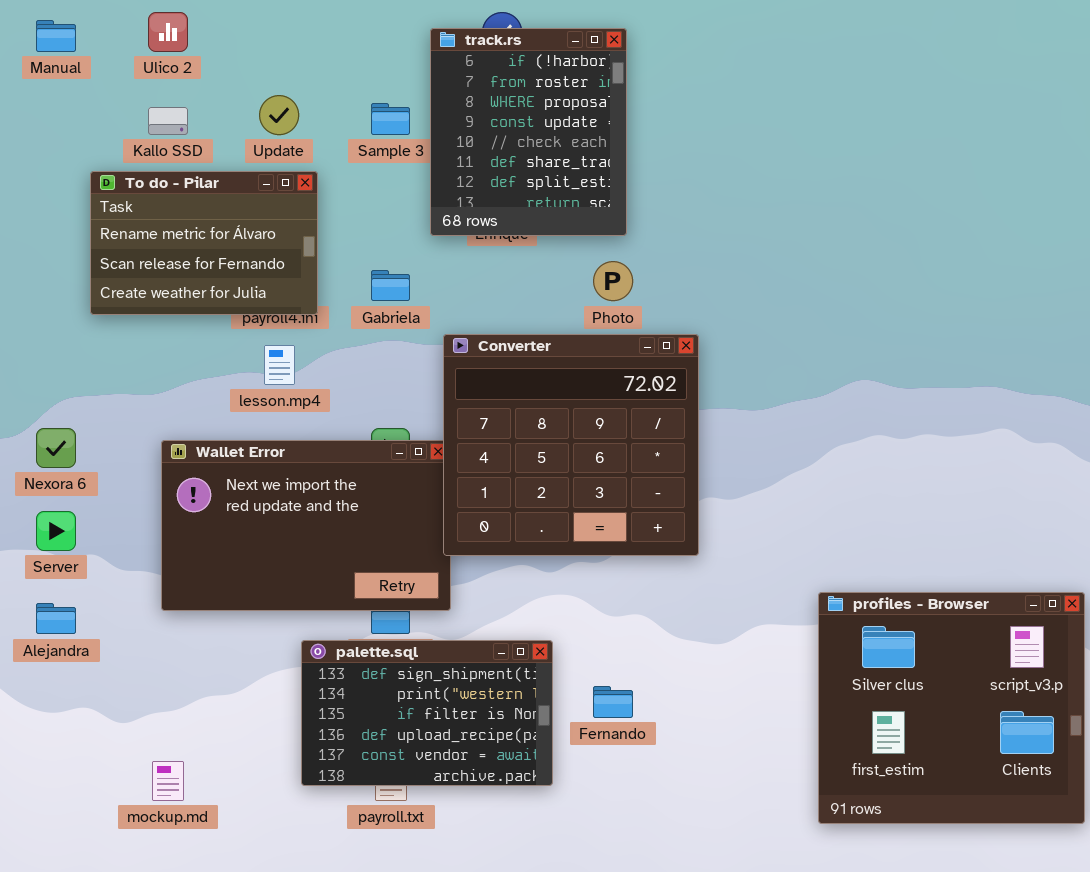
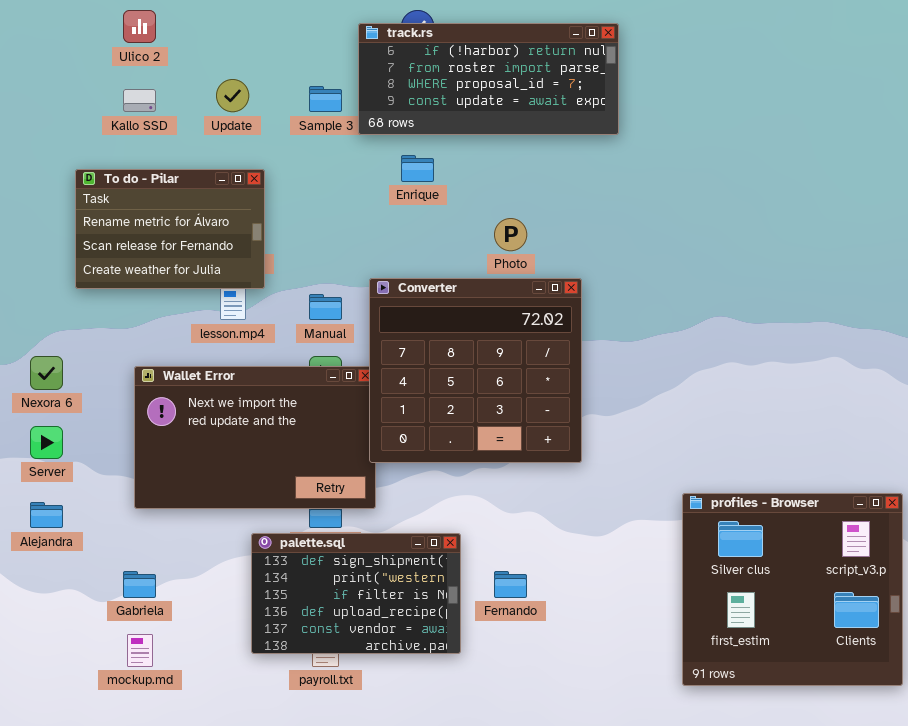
Manual: [36,20,76,52] -> [309,294,342,320], moved
track.rs: [430,28,627,236] -> [358,23,619,135], resized
To do - Pilar: [90,171,318,315] -> [75,169,265,289], moved
Gabriela: [371,270,410,301] -> [123,571,156,598], moved

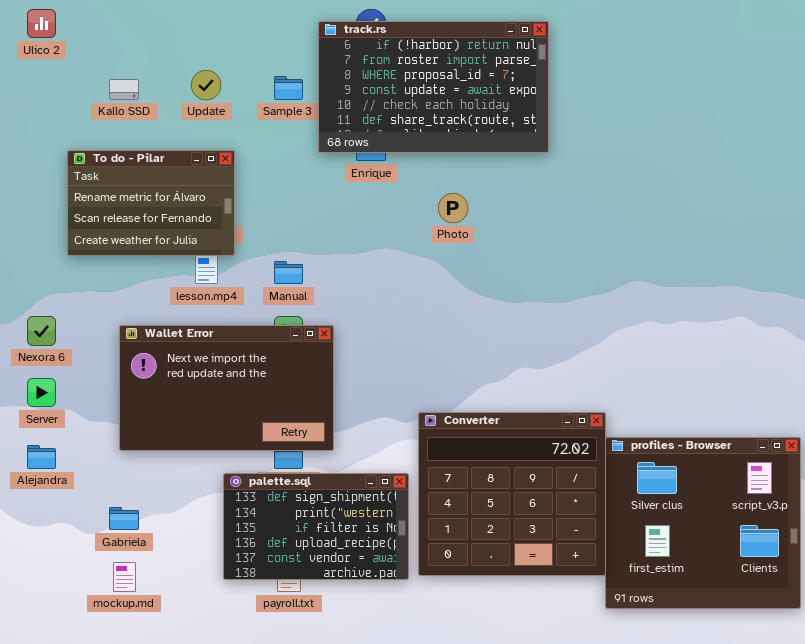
Ulico 2: [123,10,156,43] -> [27,9,56,38], moved
track.rs: [358,23,619,135] -> [318,21,549,153], resized
Converter: [369,278,582,463] -> [418,412,606,576], moved

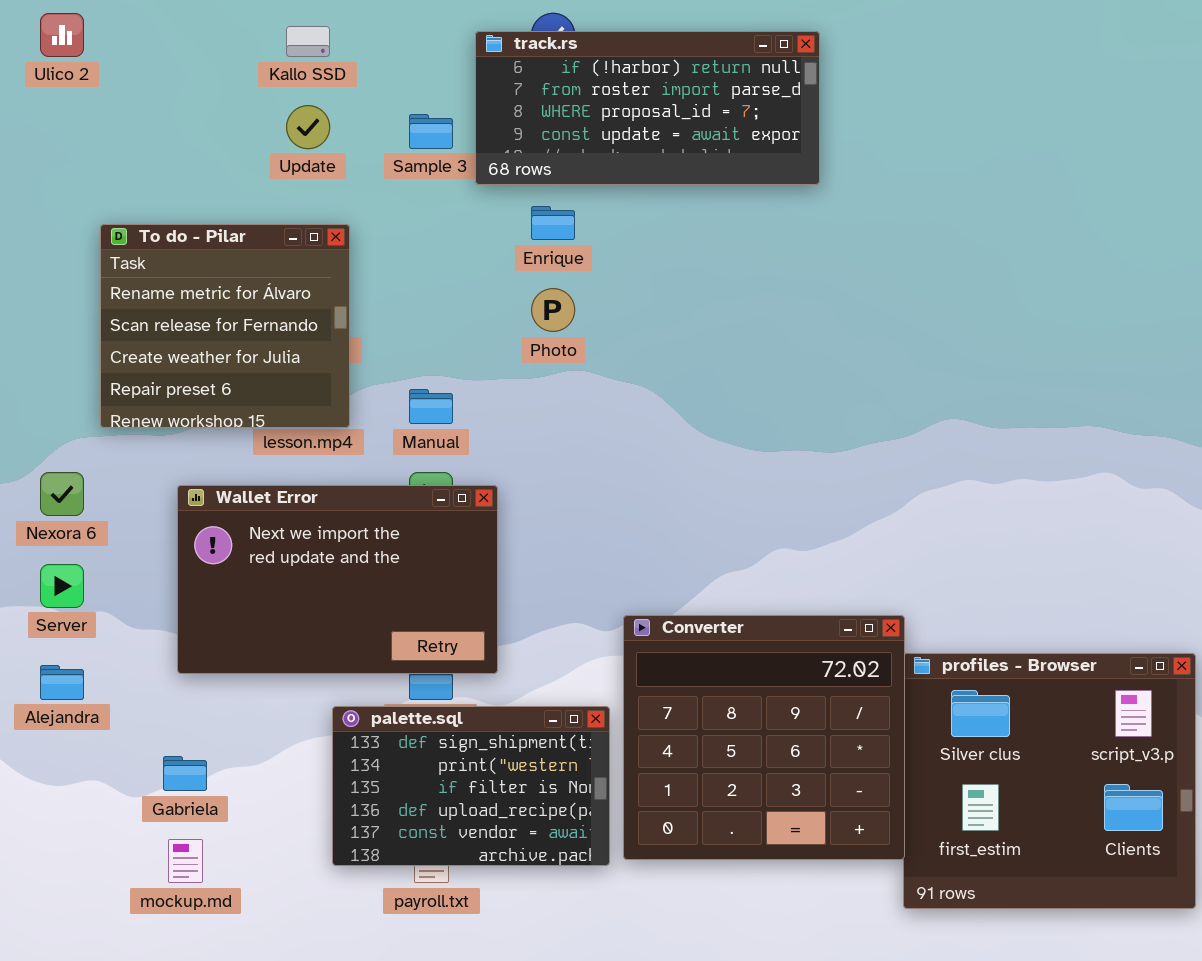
track.rs: [318,21,549,153] -> [475,31,820,185], resized
Kallo SSD: [109,79,139,100] -> [286,26,330,57], moved
To do - Pilar: [67,150,235,256] -> [100,224,350,428], resized
Photo: [438,193,468,223] -> [531,288,575,332], moved

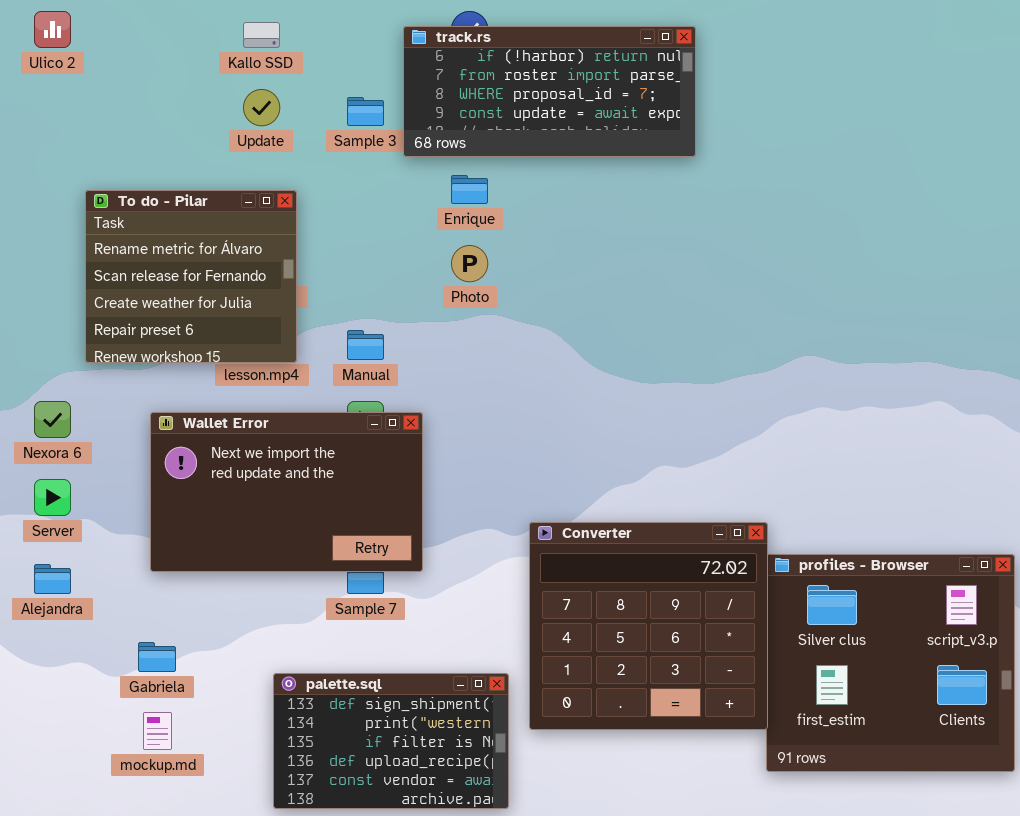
palette.sql: [332,706,610,866] -> [273,673,509,809], moved

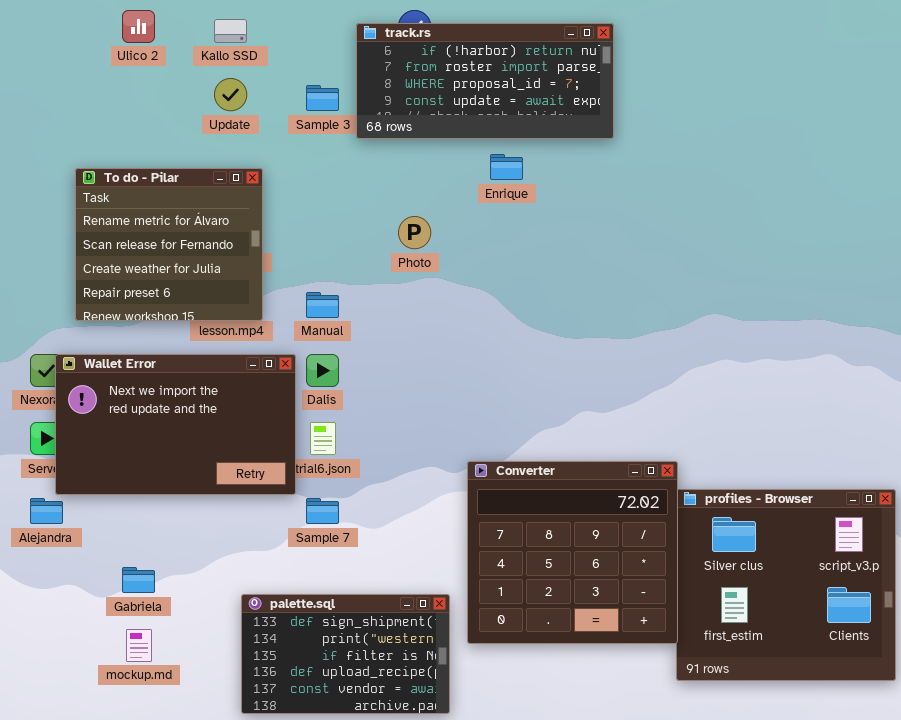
Ulico 2: [34,11,71,48] -> [122,10,155,43], moved
Enrique: [451,175,488,204] -> [490,154,523,180], moved
Wallet Error: [150,412,423,572] -> [55,354,296,495], moved

